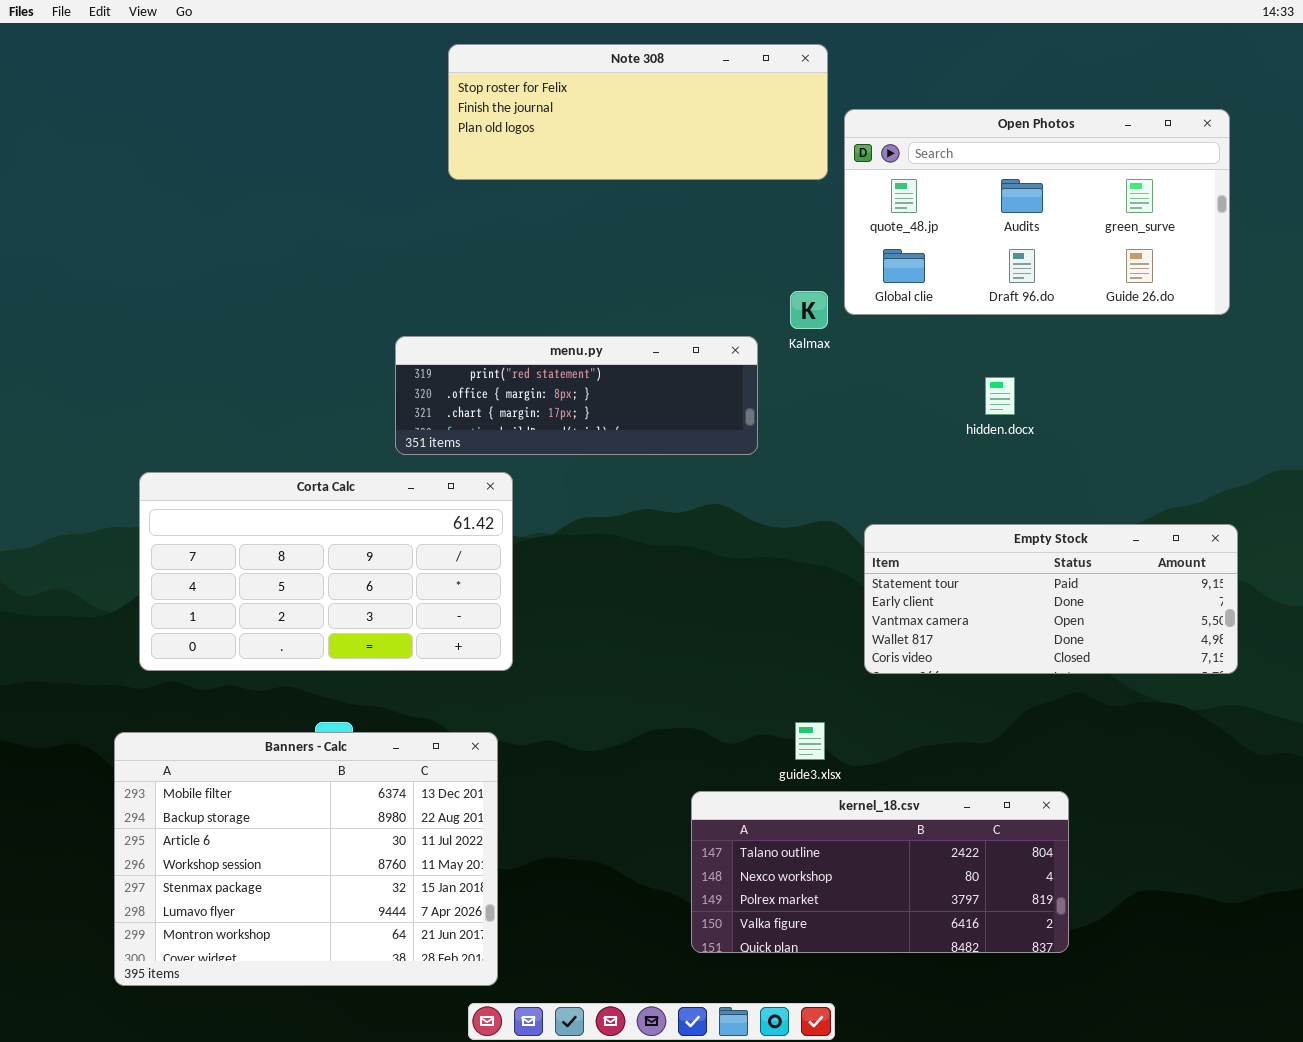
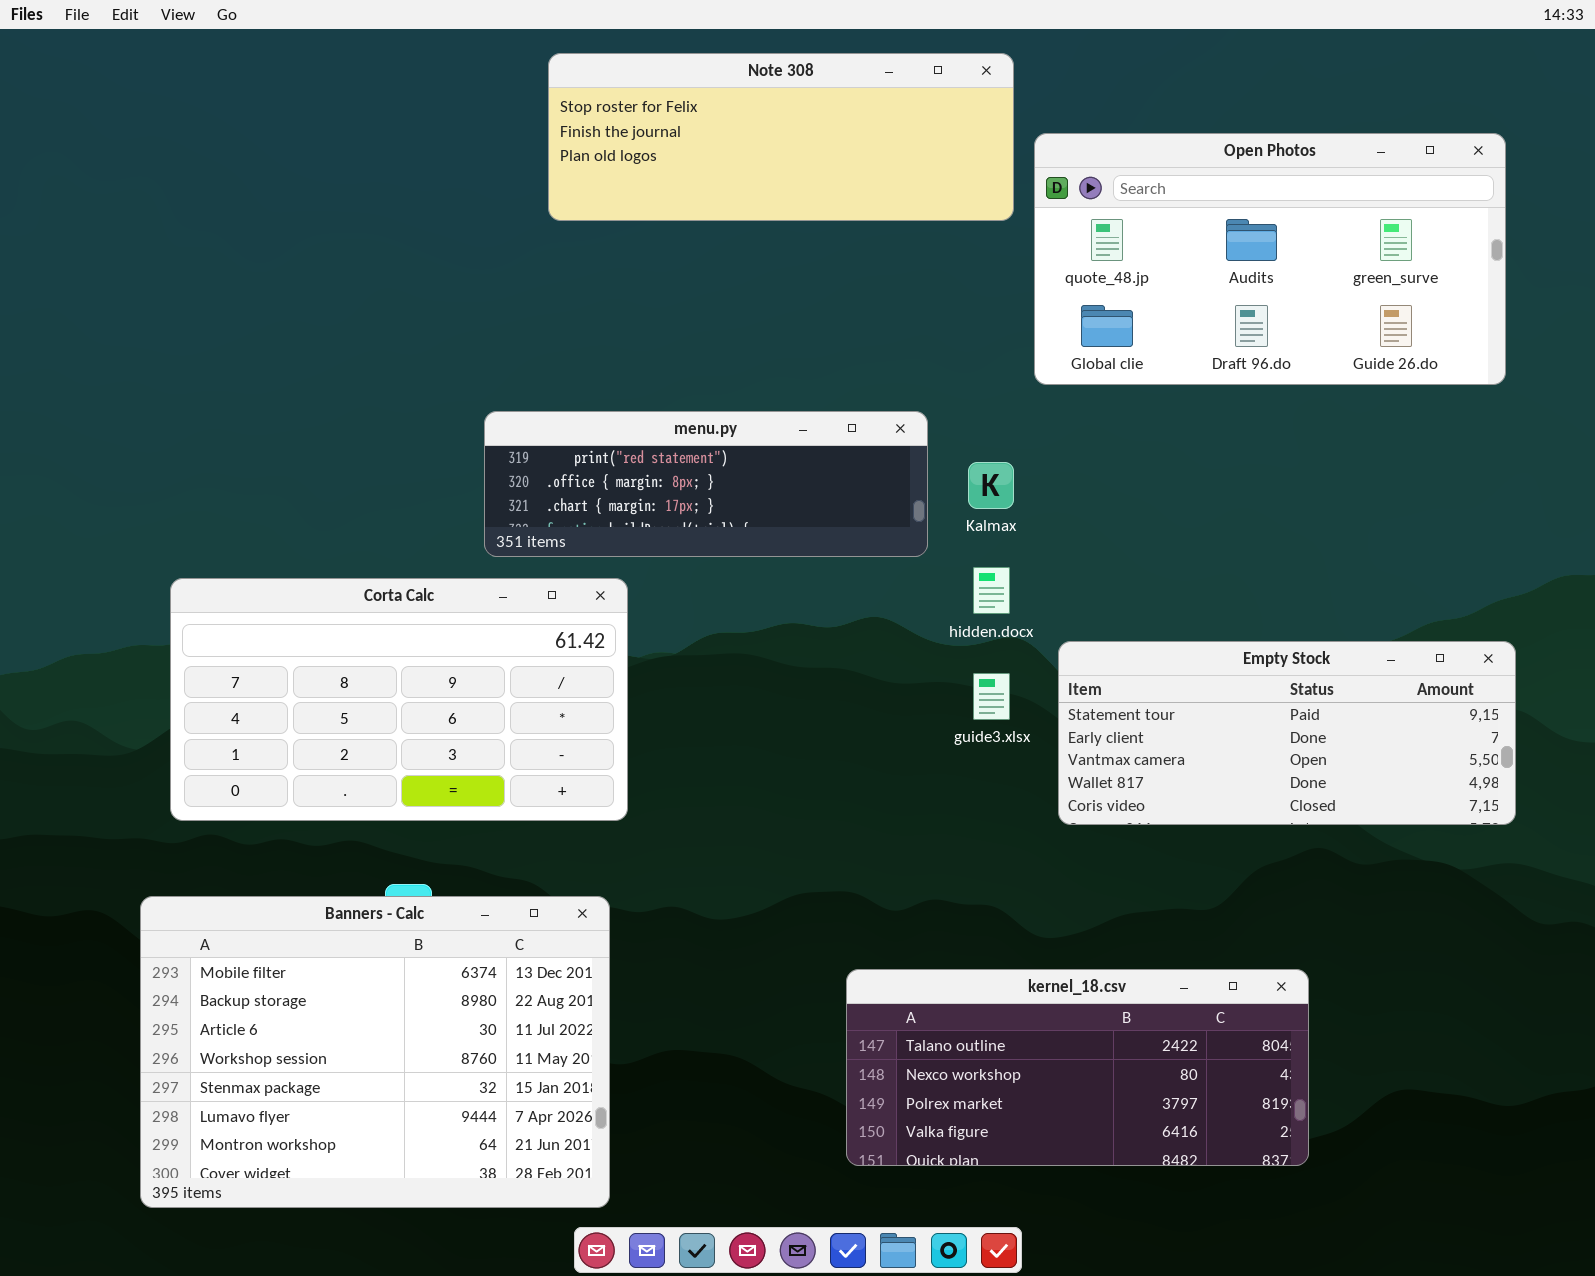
Kalmax: [790,291,828,329] -> [968,462,1014,509], moved
hidden.docx: [985,377,1015,415] -> [973,567,1010,614], moved
guide3.xlsx: [795,722,825,760] -> [973,673,1010,720], moved

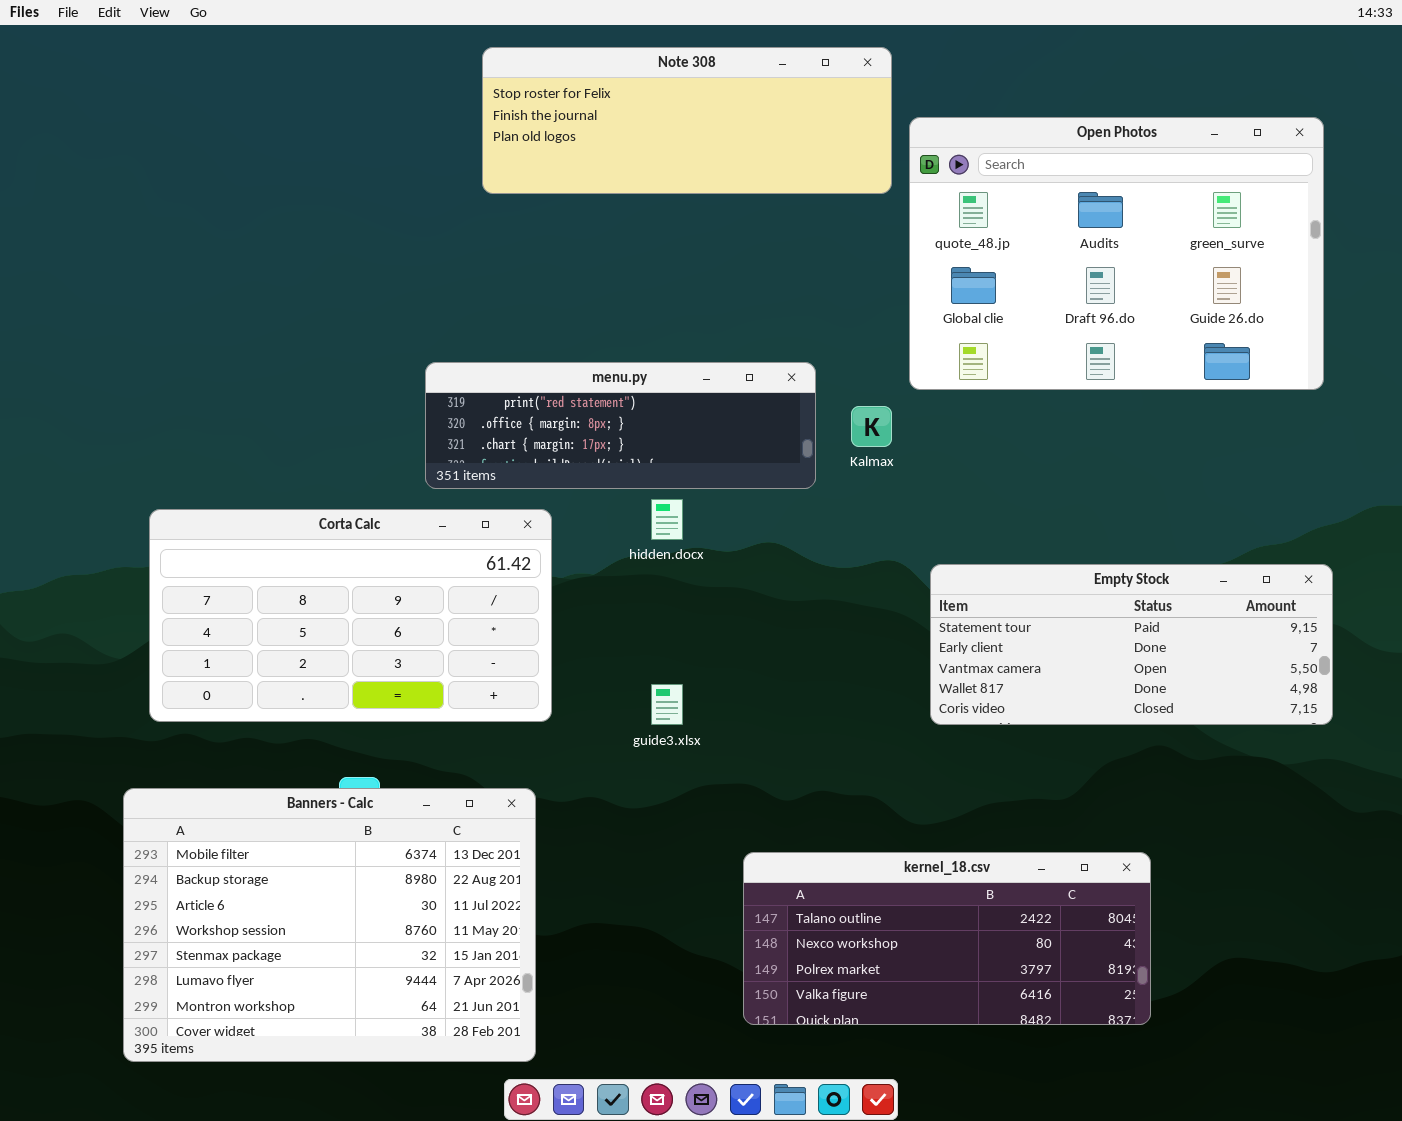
Open Photos: [1034,133,1506,385] -> [909,117,1324,390], resized
hidden.docx: [973,567,1010,614] -> [651,499,683,540], moved
guide3.xlsx: [973,673,1010,720] -> [651,684,683,725], moved

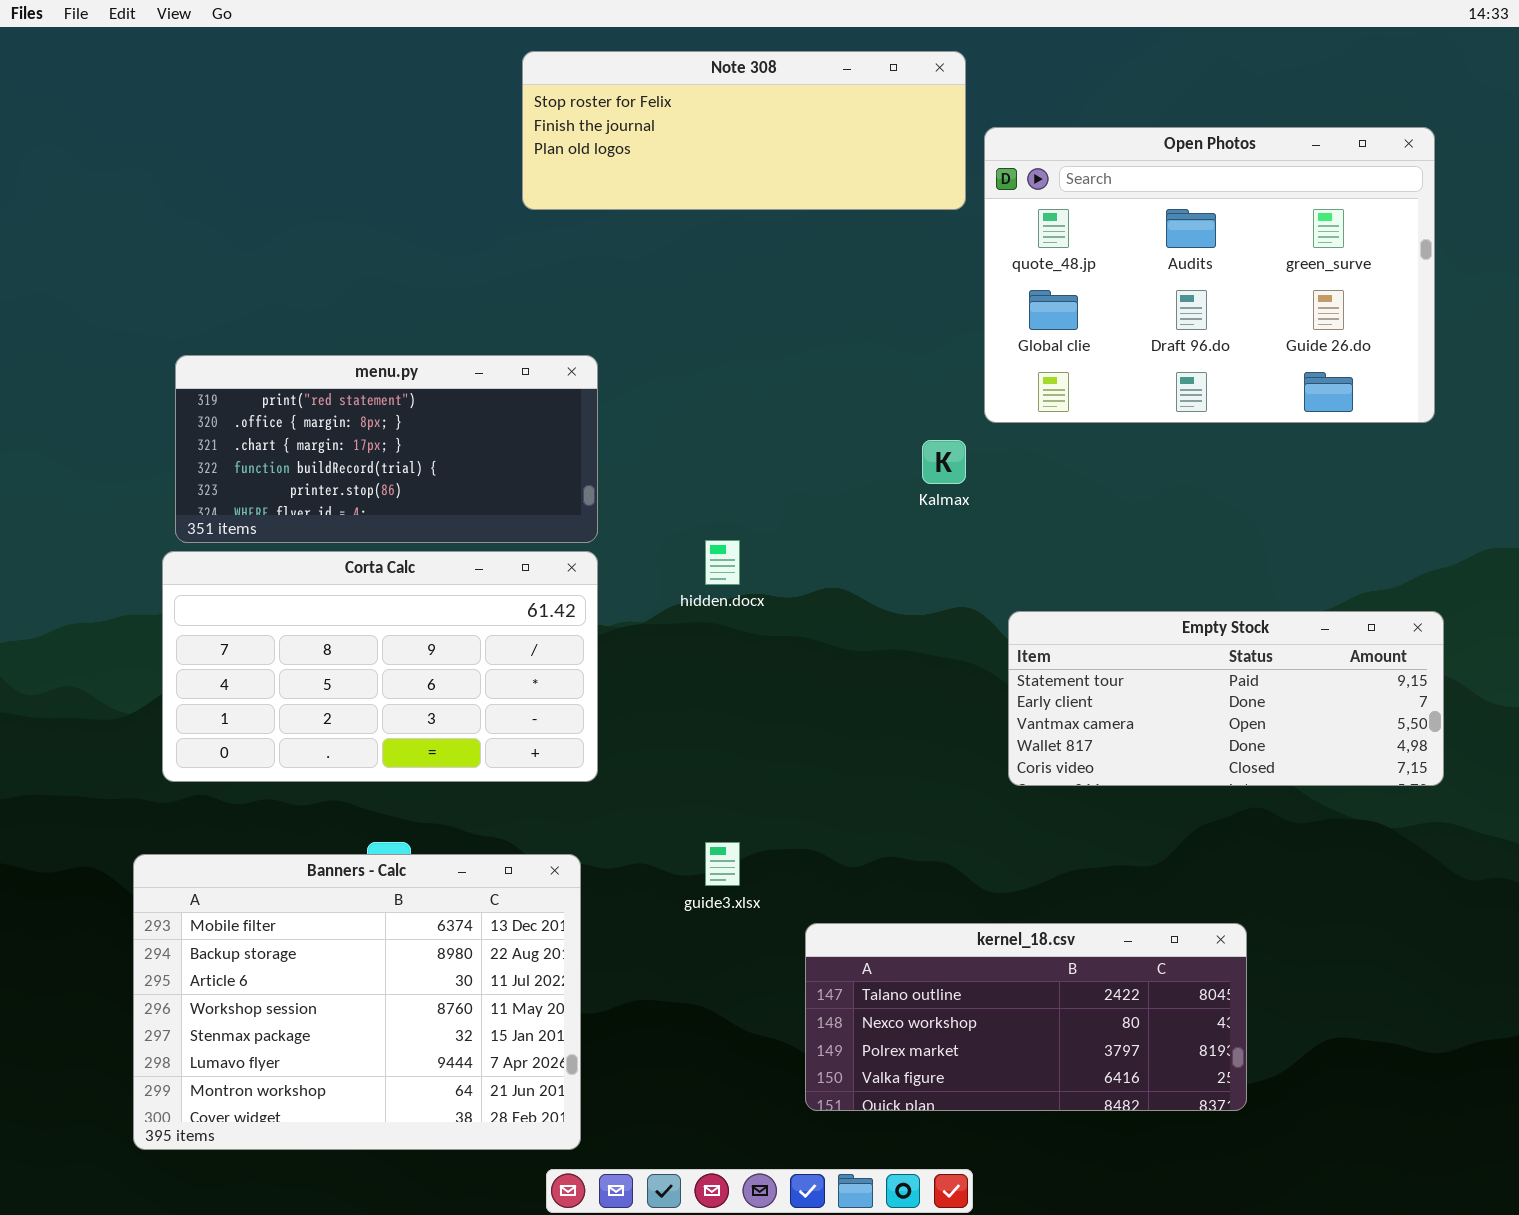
menu.py: [425,362,816,489] -> [175,355,598,543], moved, resized
guide3.xlsx: [651,684,683,725] -> [705,842,740,886], moved

